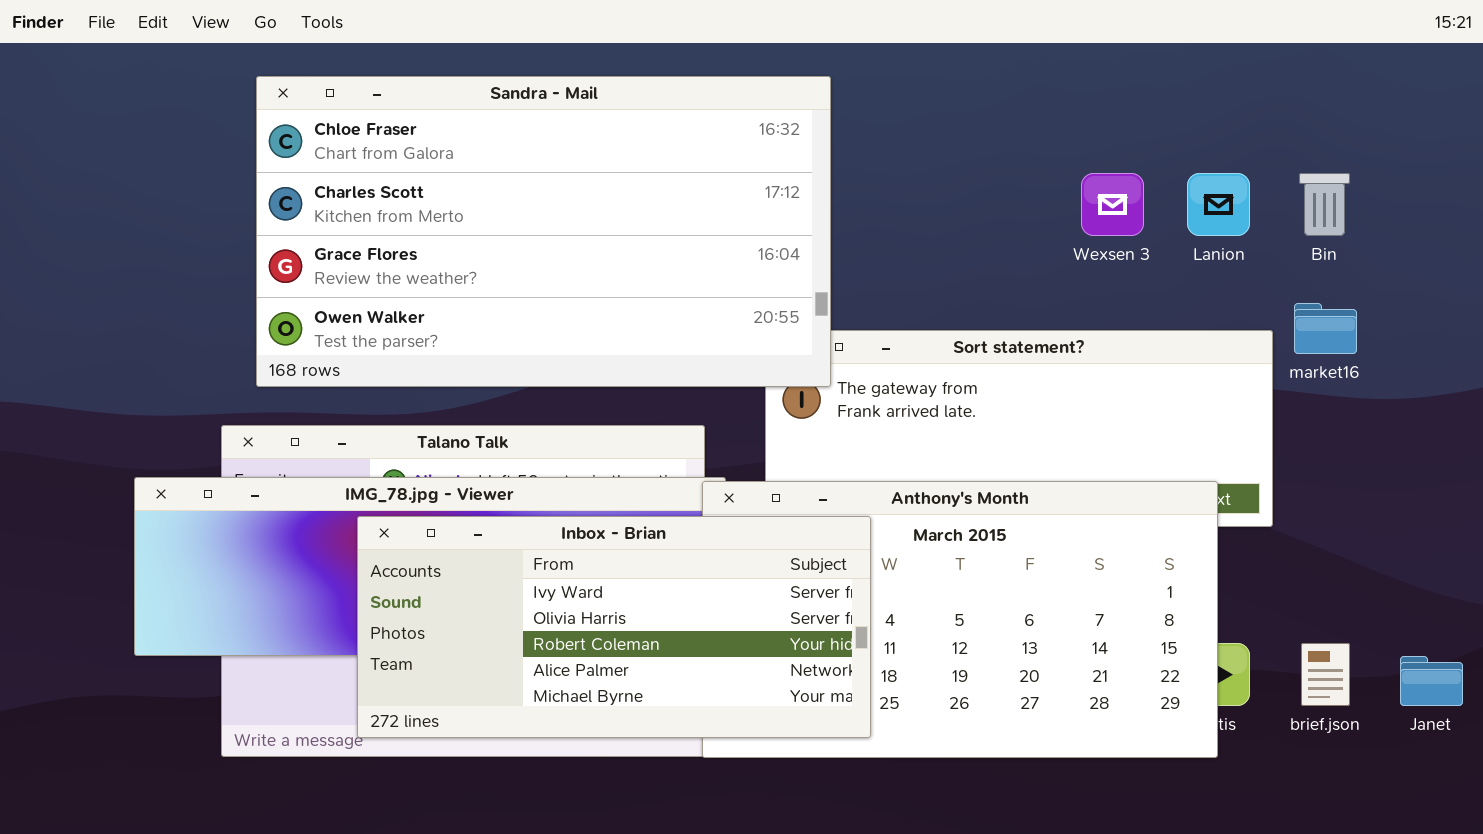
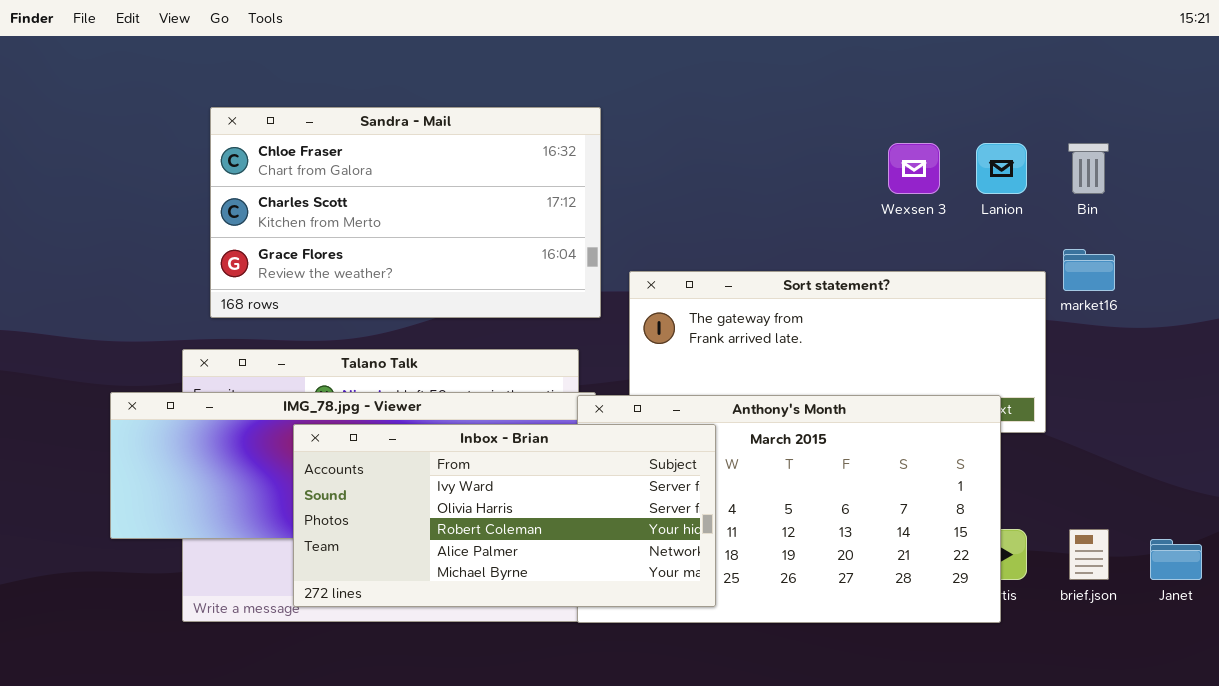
Sandra - Mail: [256,76,831,387] -> [210,107,601,318], resized

